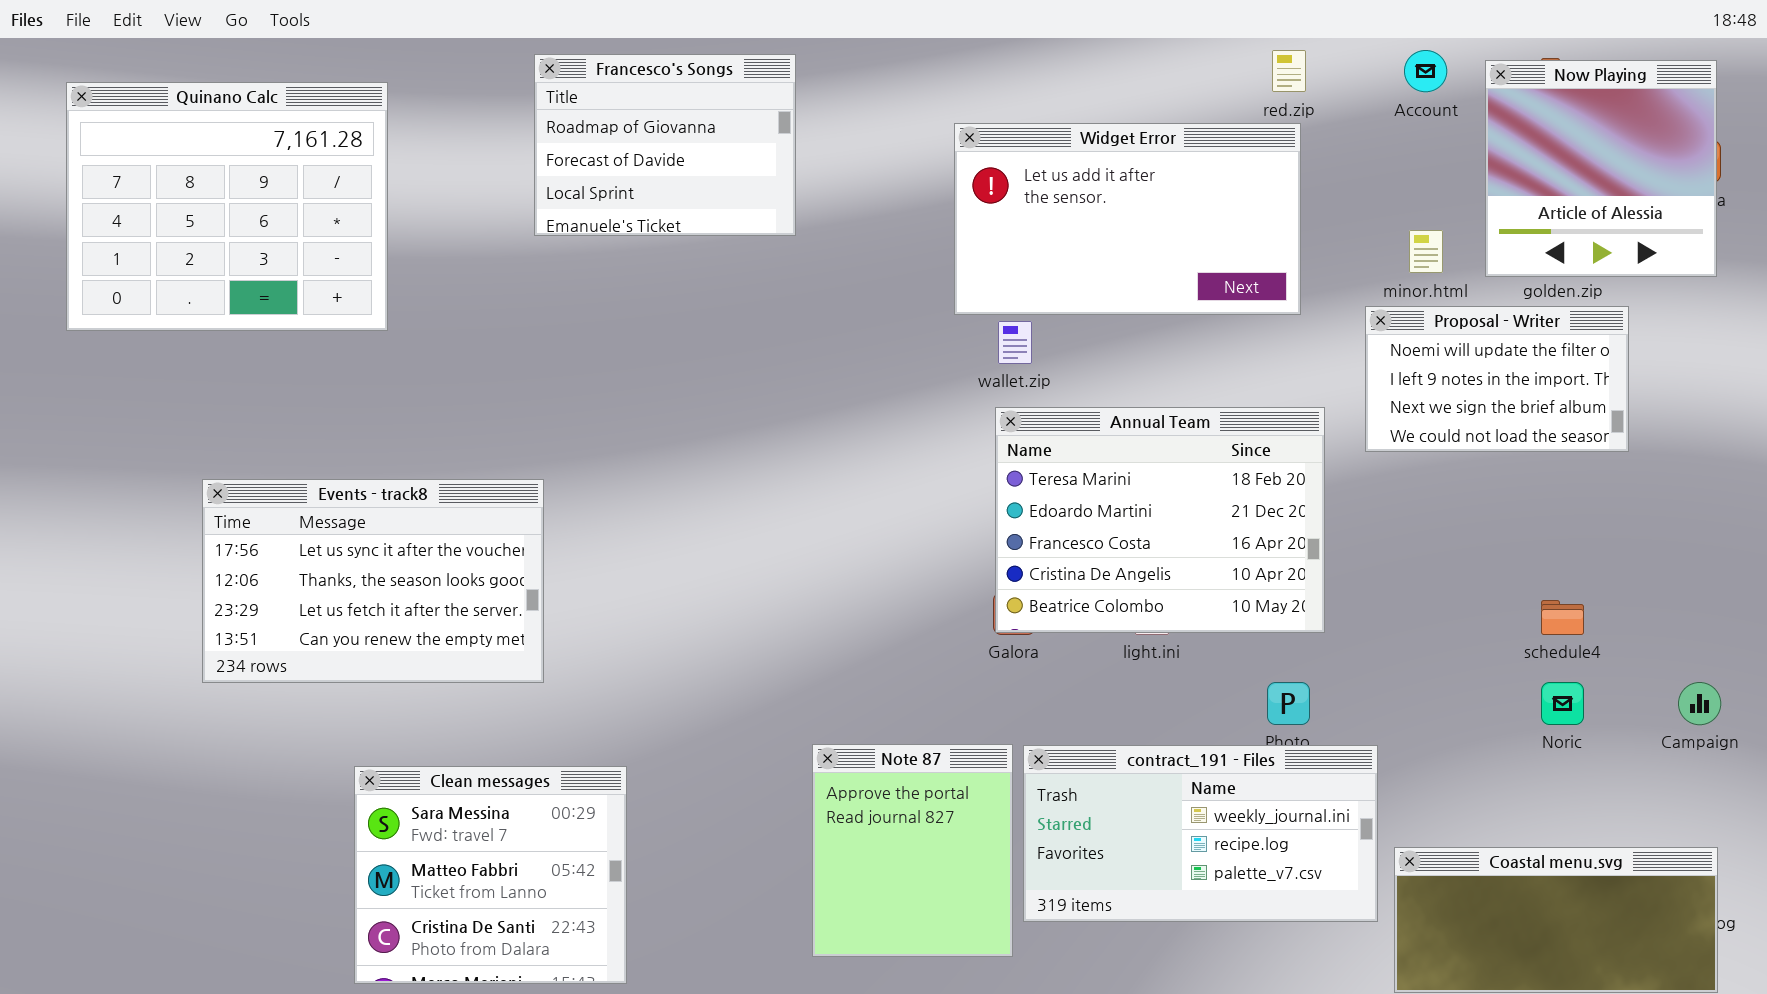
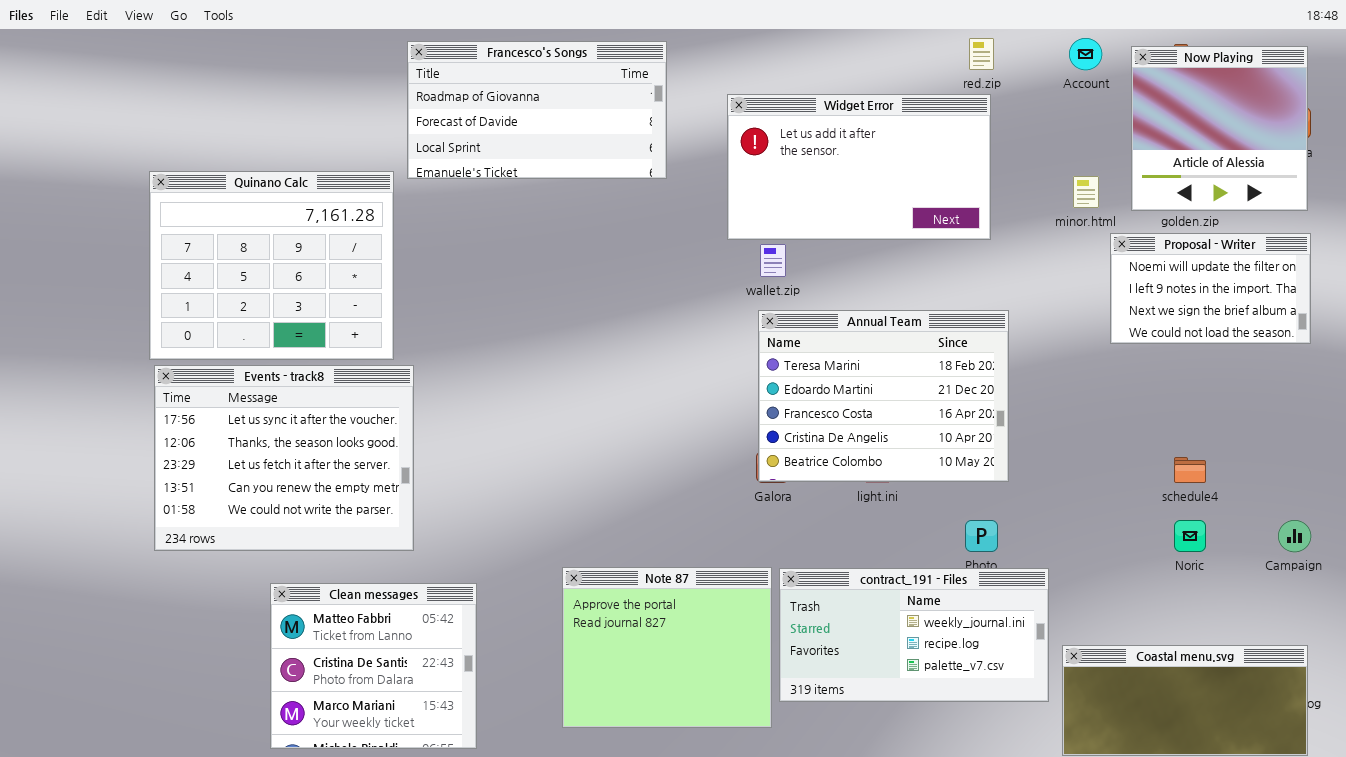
Francesco's Songs: [534,54,796,236] -> [407,41,667,179], resized
Quinano Calc: [66,82,388,331] -> [149,171,394,360], moved
Proposal - Writer: [1365,306,1629,452] -> [1110,233,1311,344], moved
Events - track8: [202,479,544,683] -> [154,365,414,551], resized
Note 87: [812,744,1013,957] -> [562,567,772,728], resized
Clean messages: [354,766,627,984] -> [270,583,477,749], scrolled down 1 row

